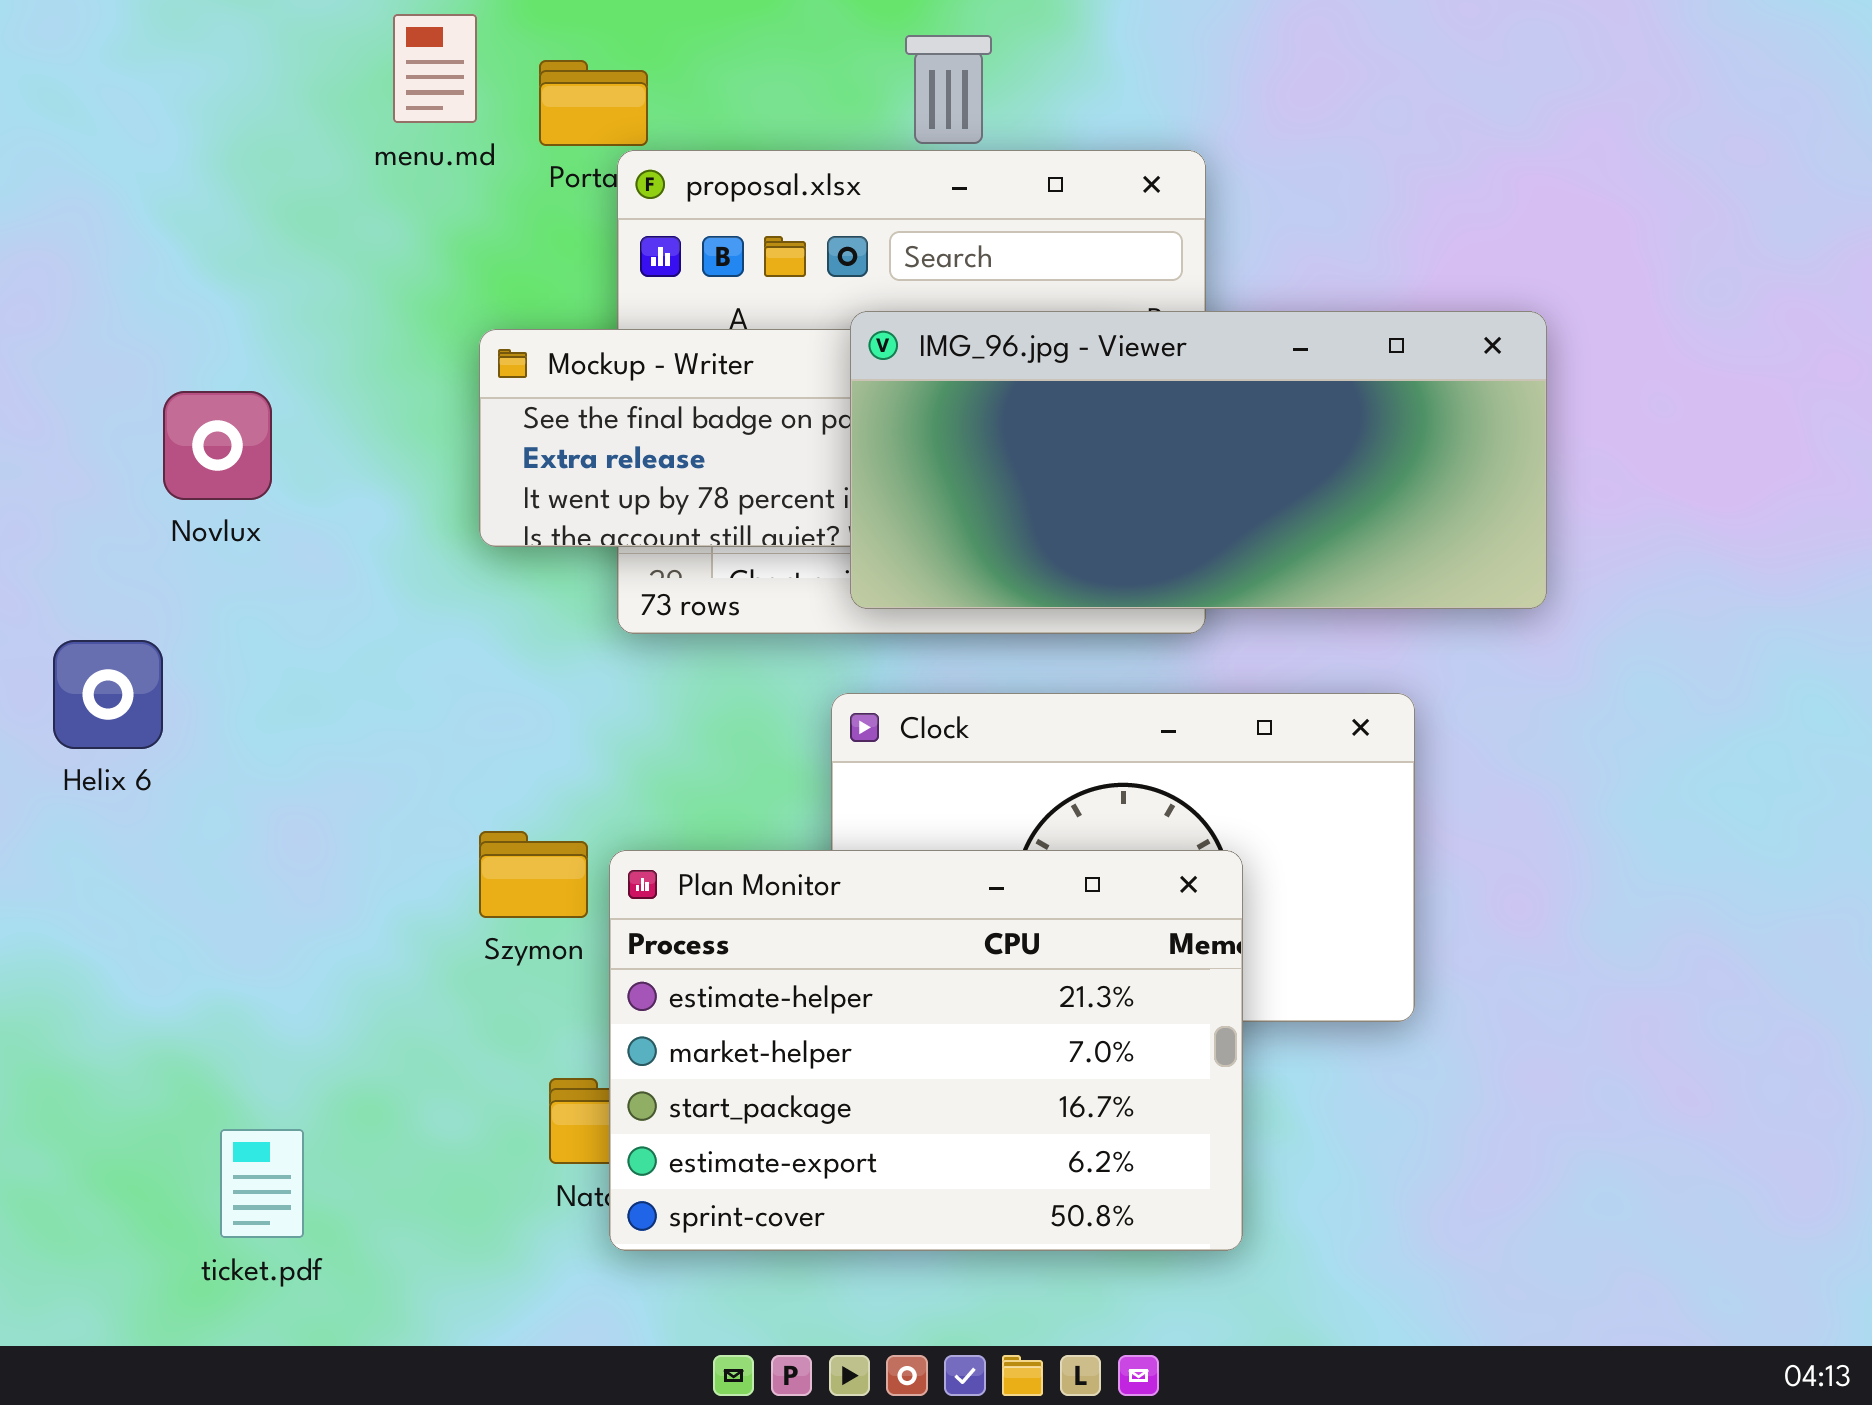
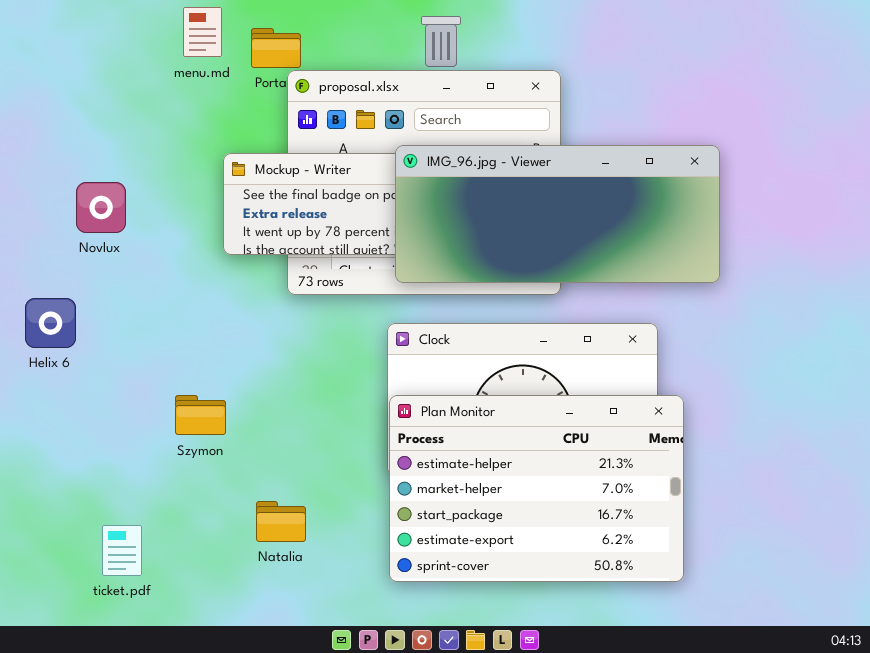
Szymon: [479,831,588,918] -> [175,395,226,435], moved
Plan Monitor: [609,850,1243,1251] -> [389,395,684,582], moved

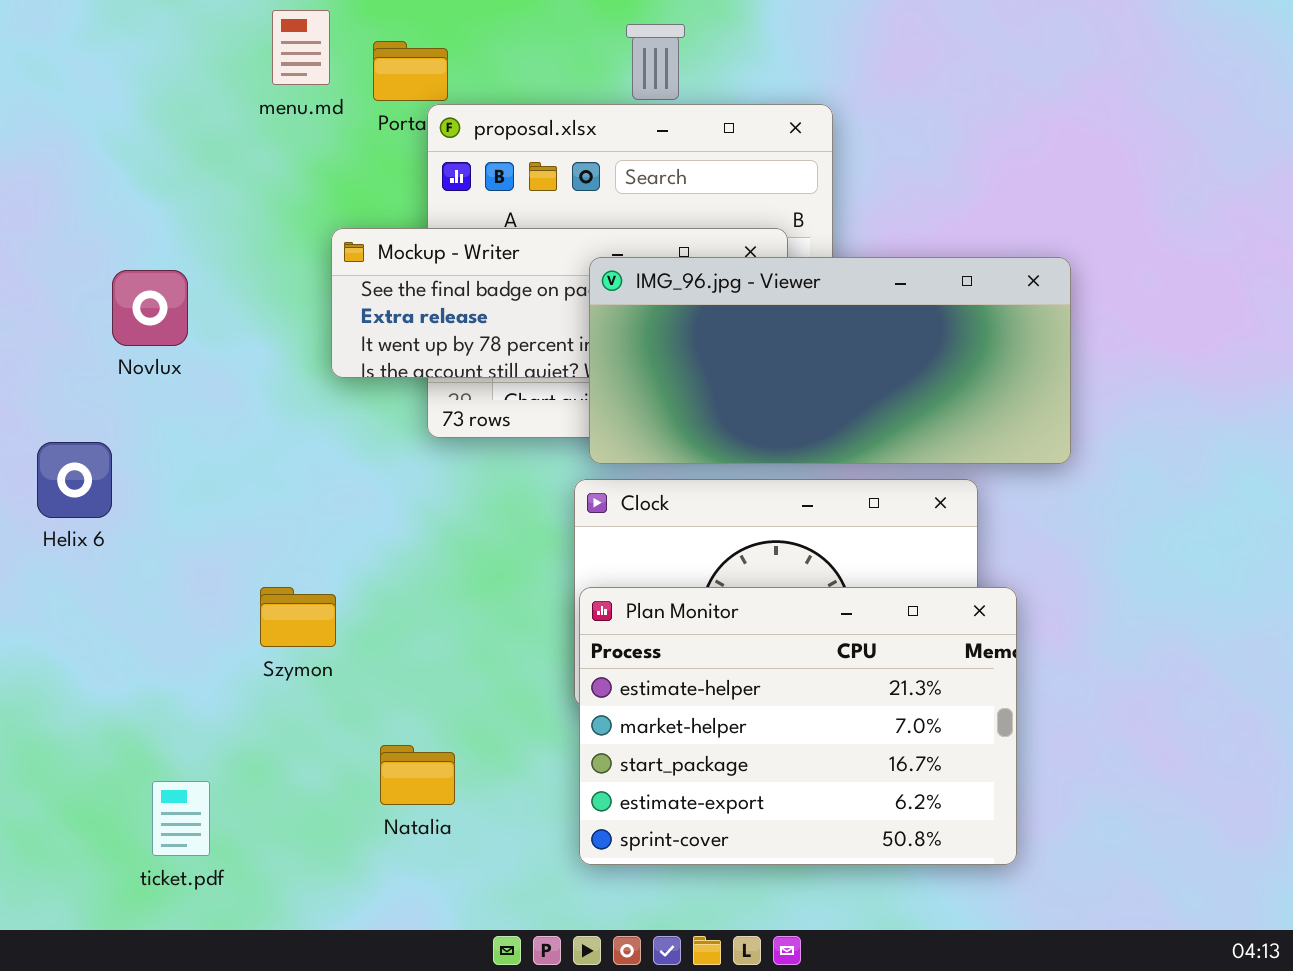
IMG_96.jpg - Viewer: [395,145,720,283] -> [589,257,1071,464], moved

